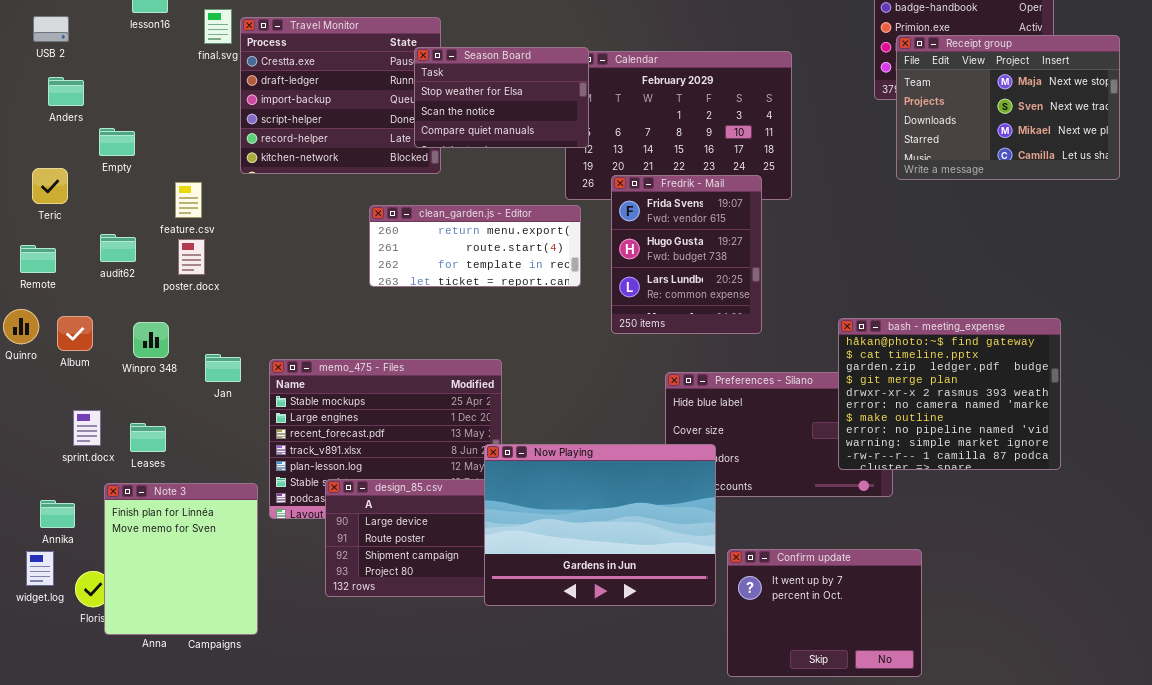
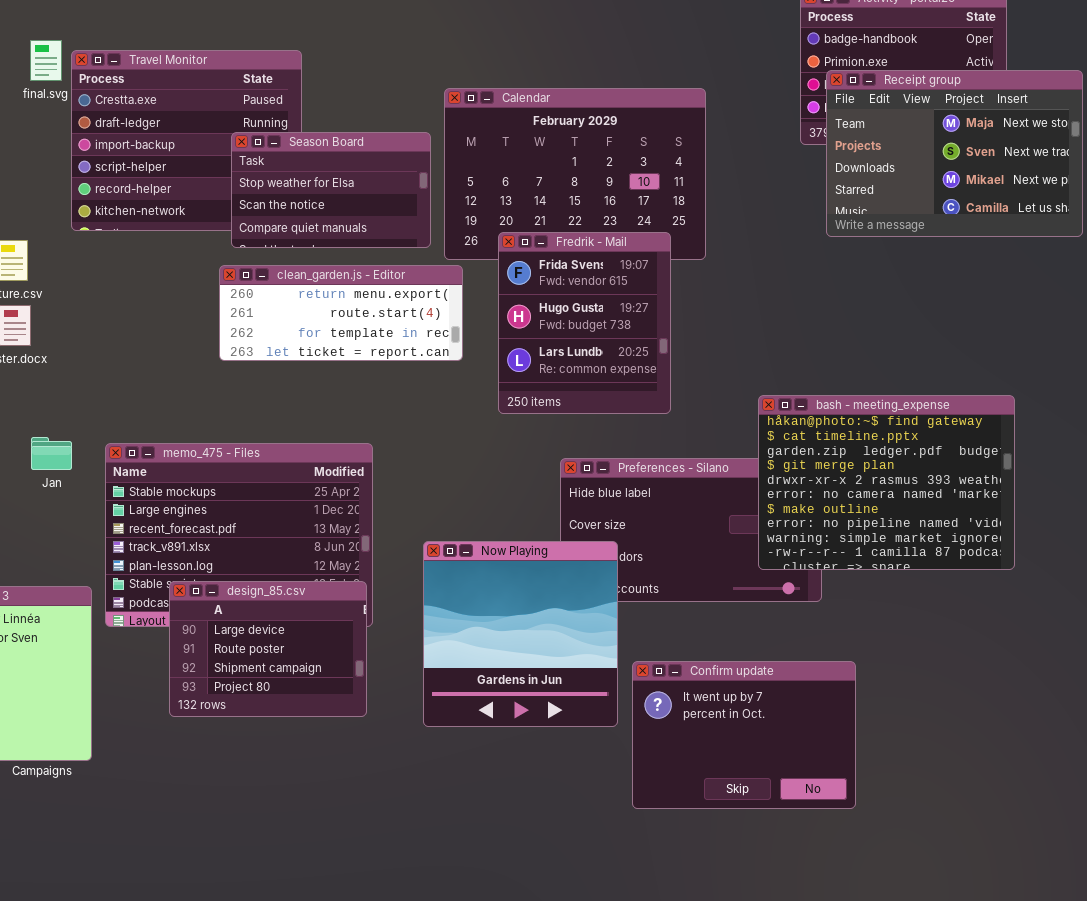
Season Board: [414,47,589,148] -> [231,132,431,248], moved
Now Playing: [484,444,716,606] -> [423,541,618,727], resized

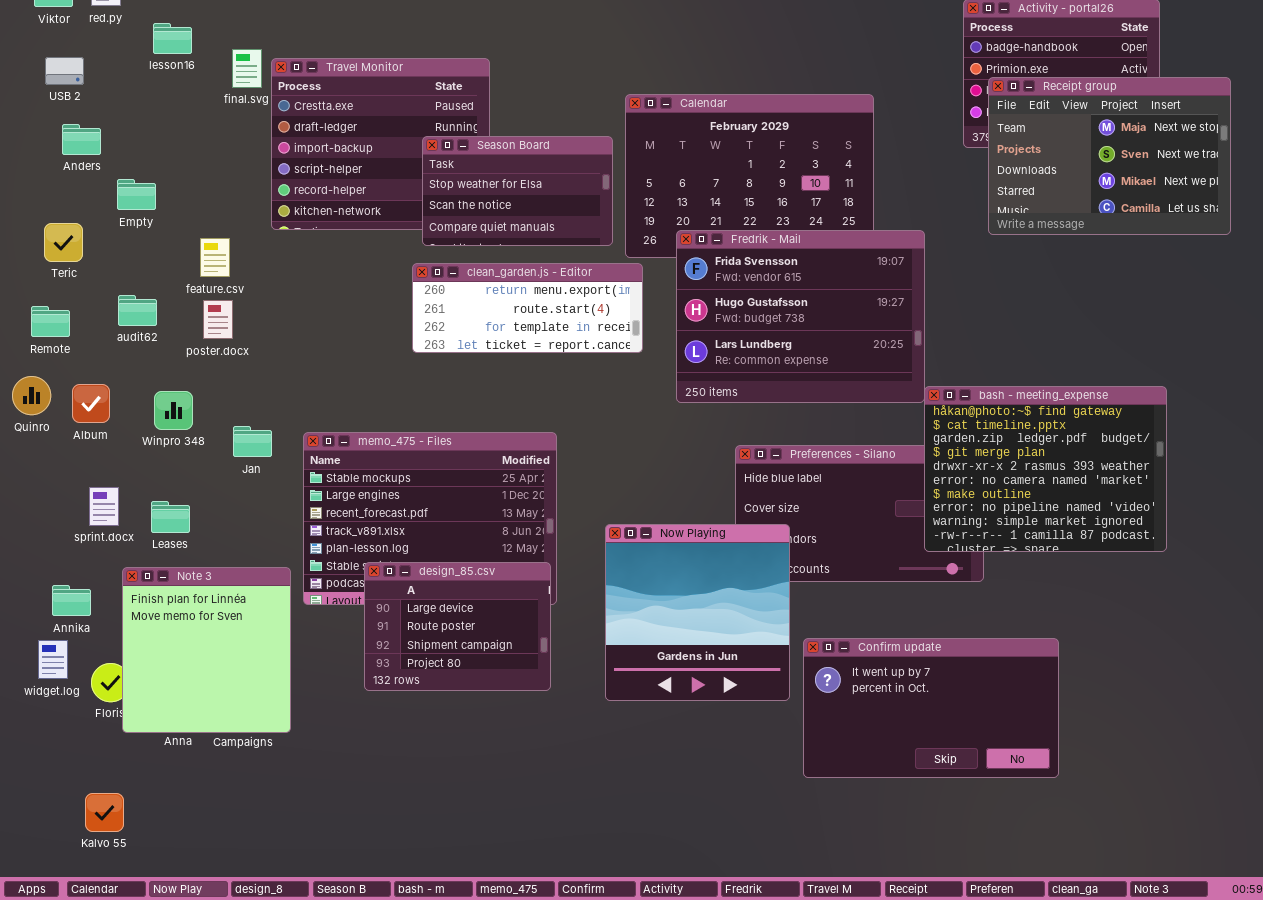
Fredrik - Mail: [498,232,671,414] -> [676,230,925,403], resized
Confirm update: [632,661,856,809] -> [803,638,1059,778], resized

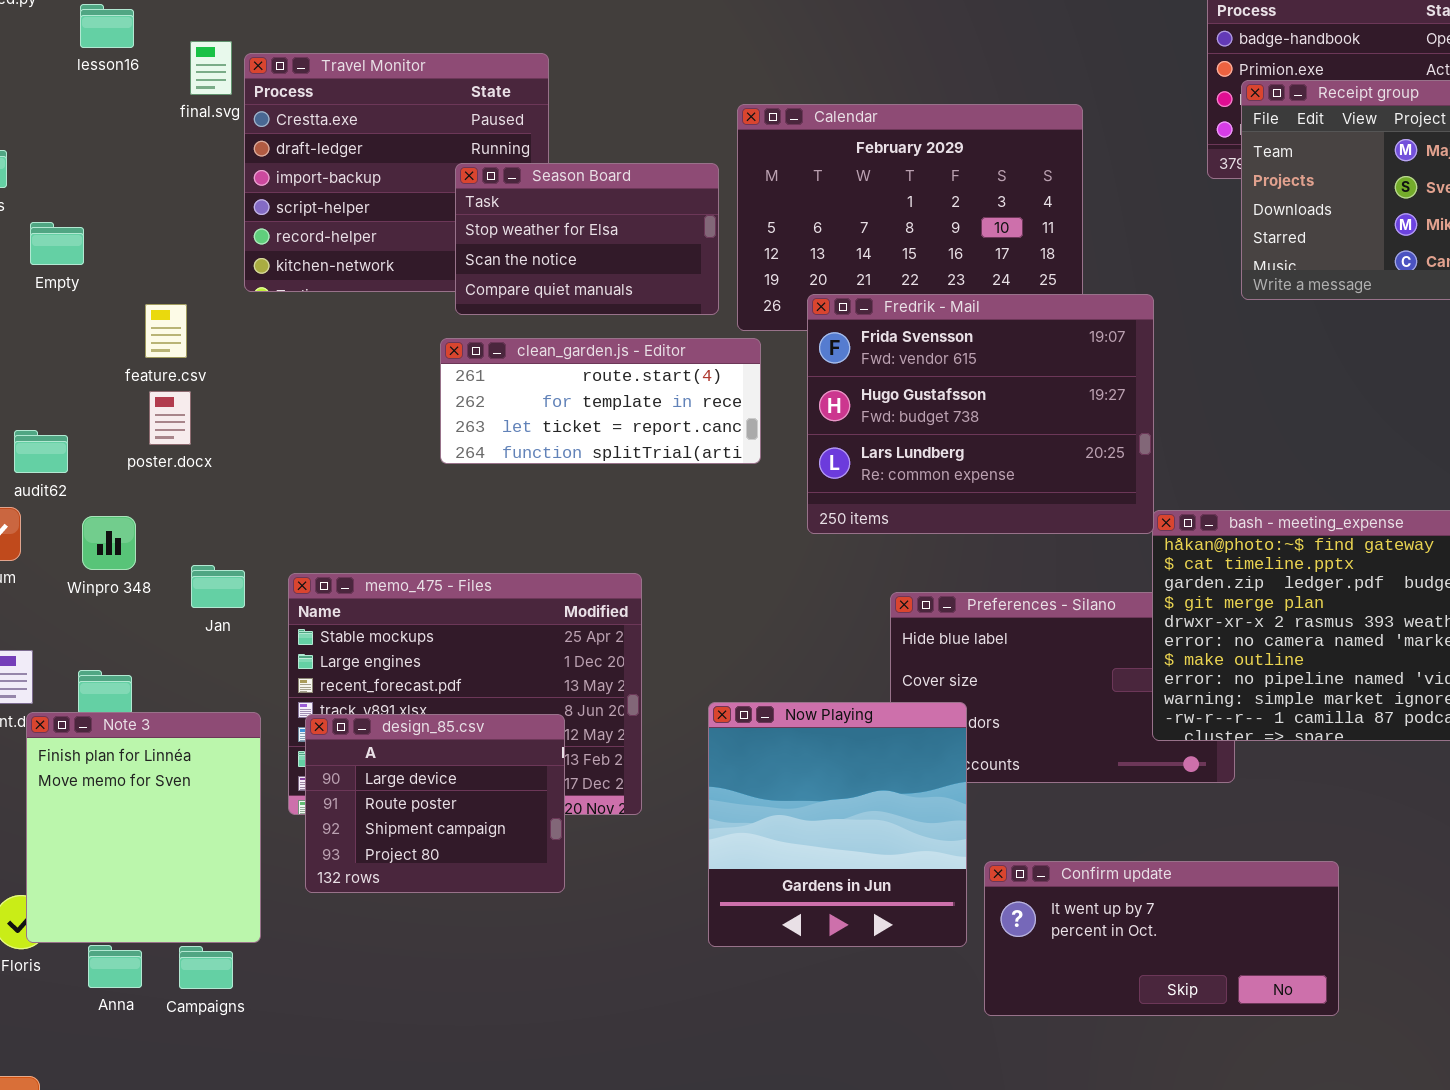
clean_garden.js - Editor: [412,263,643,353] -> [440,338,761,464], scrolled down 1 row
audit62: [118,295,157,326] -> [14,430,68,473], moved
design_85.csv: [364,562,551,691] -> [305,714,565,893], moved
Note 3: [122,567,291,733] -> [26,712,261,943], moved
Confirm update: [803,638,1059,778] -> [984,861,1339,1016], resized

